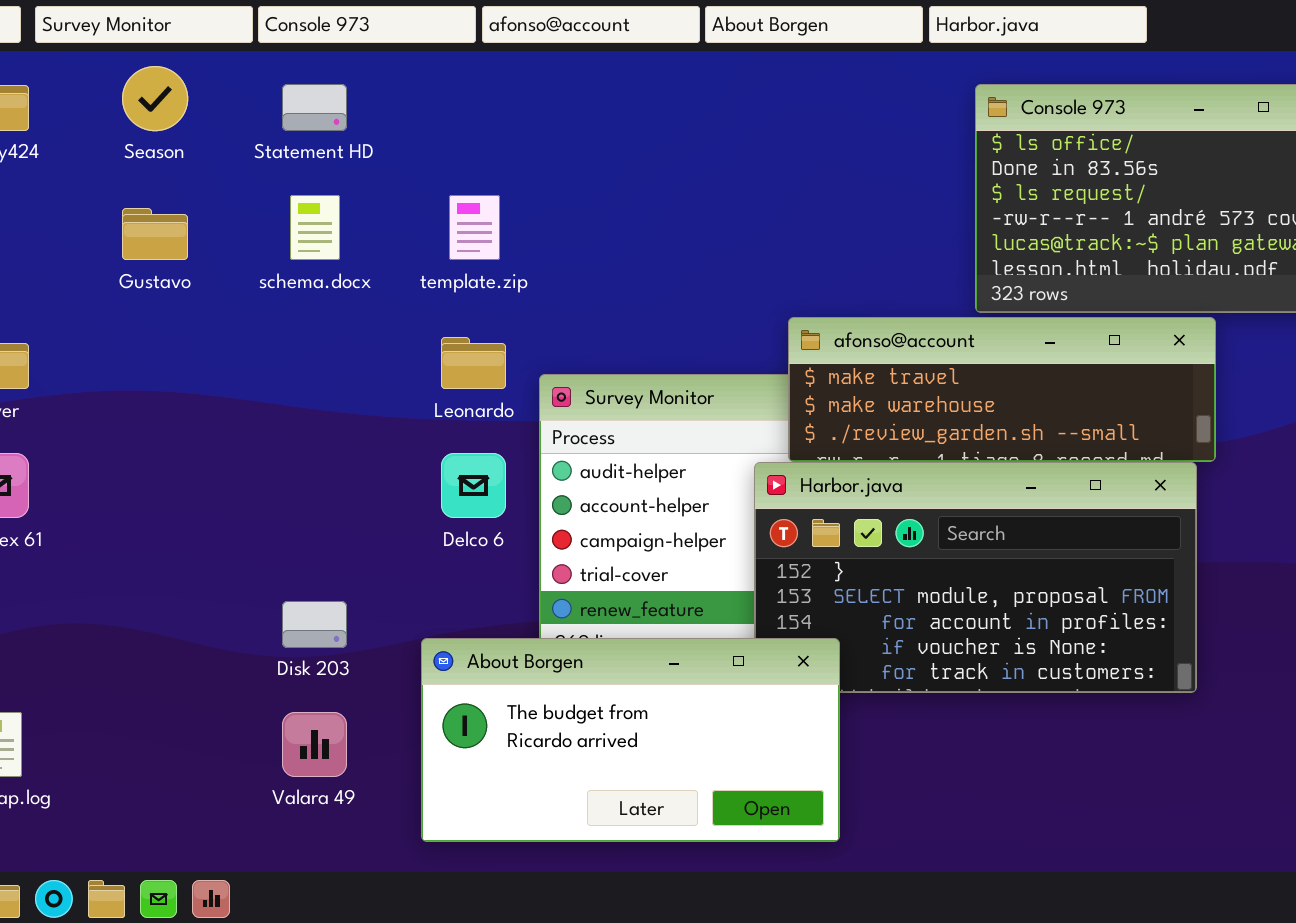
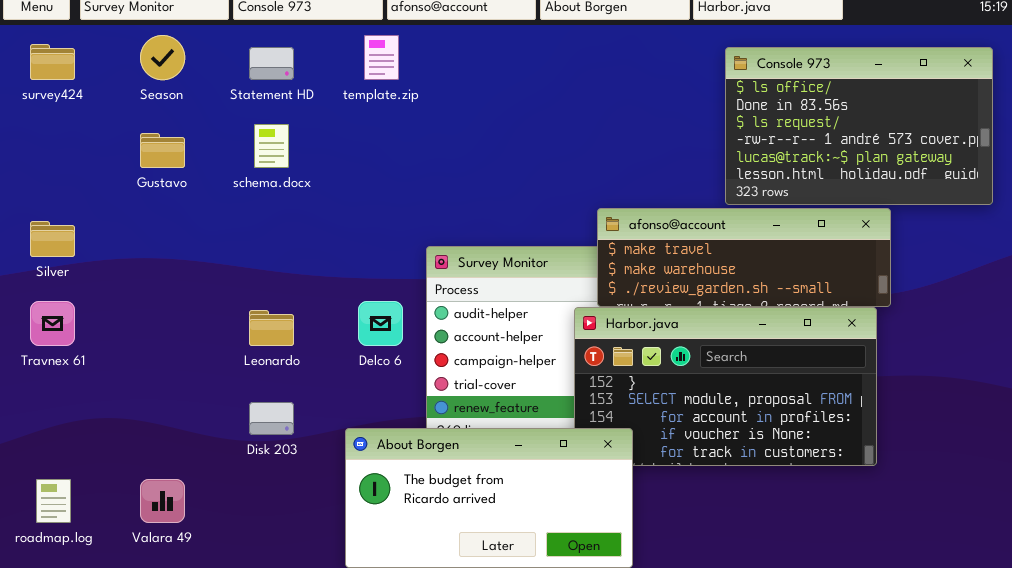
template.zip: [449,195,500,260] -> [364,35,399,80], moved
Leonardo: [441,337,506,389] -> [249,310,294,346], moved
Valara 49: [282,712,347,777] -> [140,479,185,523], moved

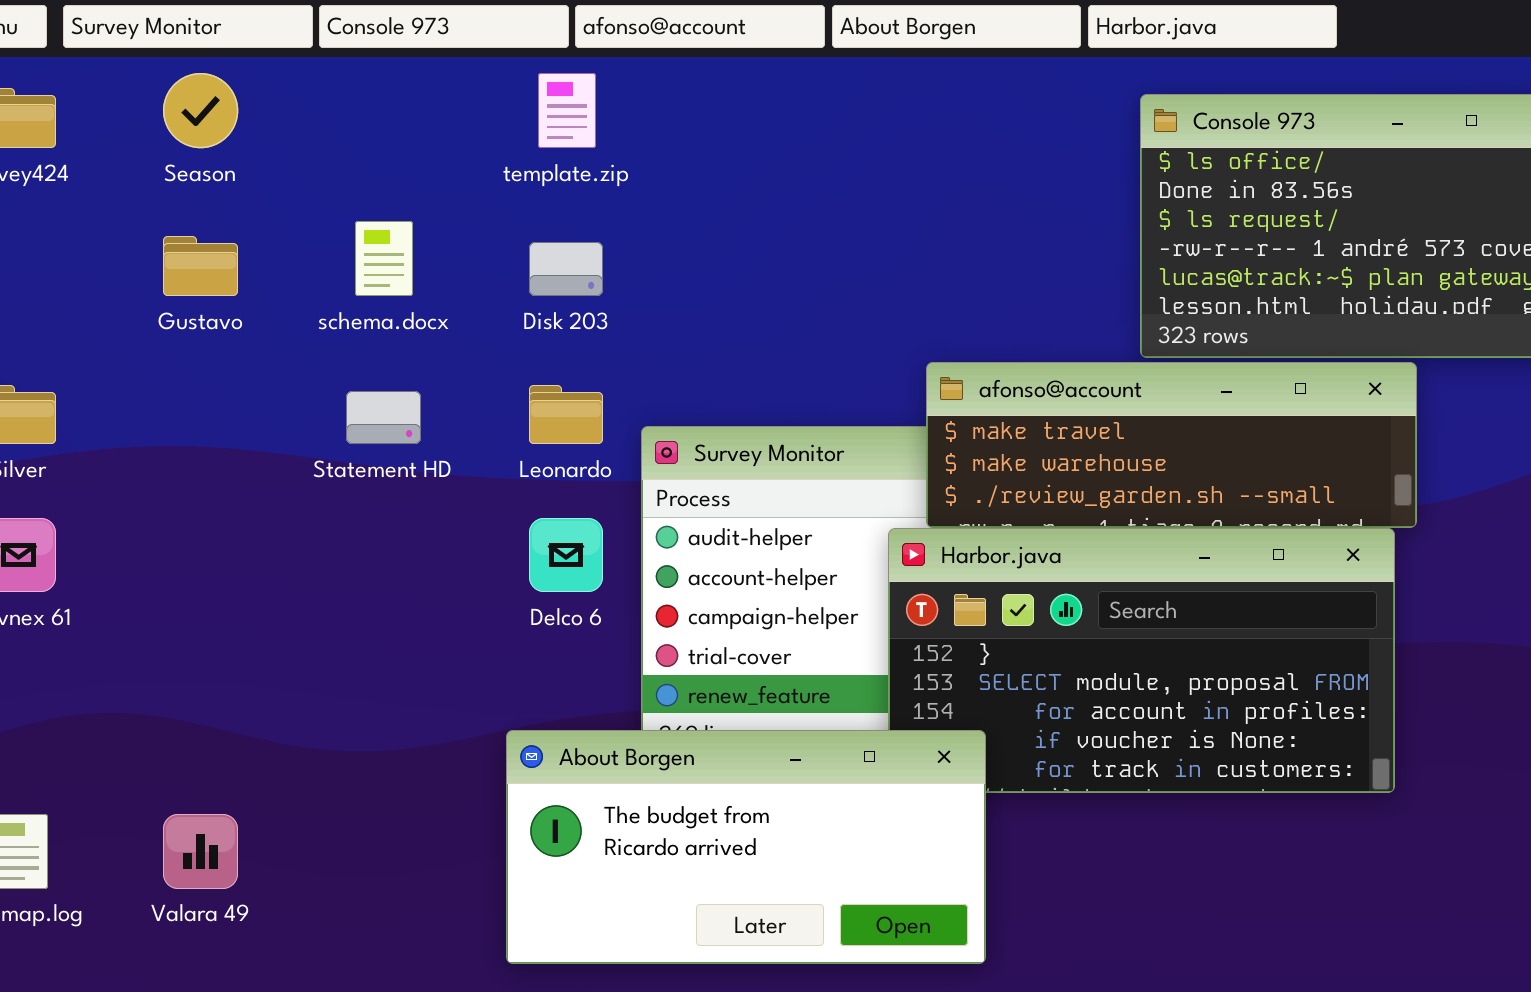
Statement HD: [249,47,294,80] -> [346,391,421,444], moved
Leonardo: [249,310,294,346] -> [529,385,603,444], moved
Disk 203: [249,402,294,435] -> [529,242,603,296], moved

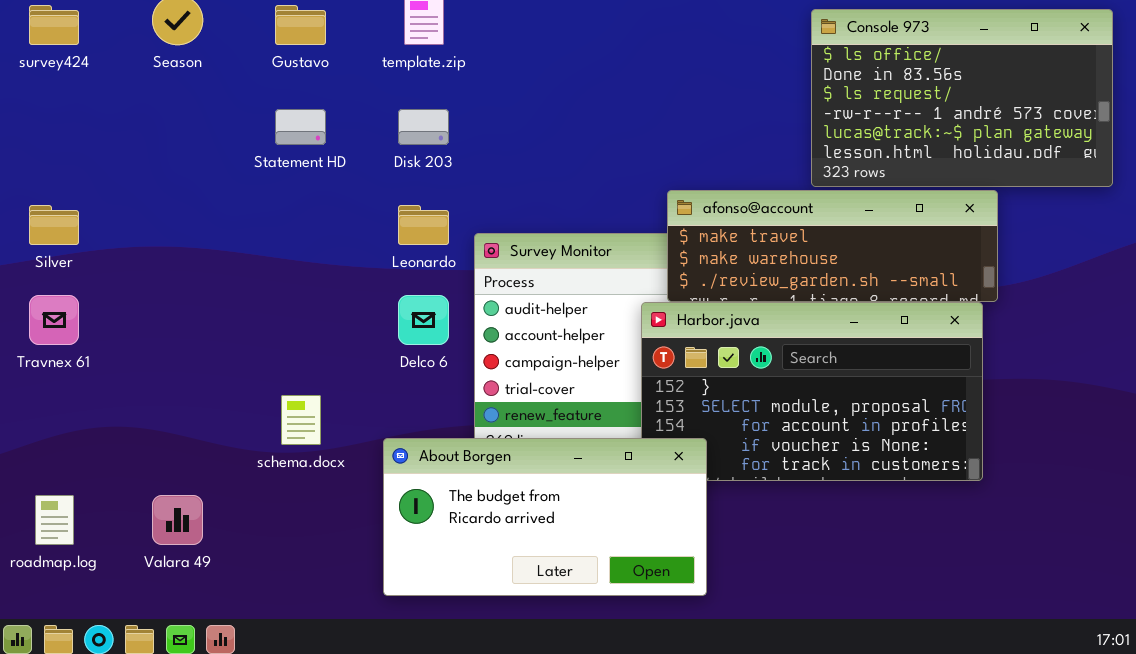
schema.docx: [355,221,413,296] -> [281,395,321,445], moved
Gustavo: [163,236,238,296] -> [275,5,326,45], moved
Statement HD: [346,391,421,444] -> [275,109,326,145], moved

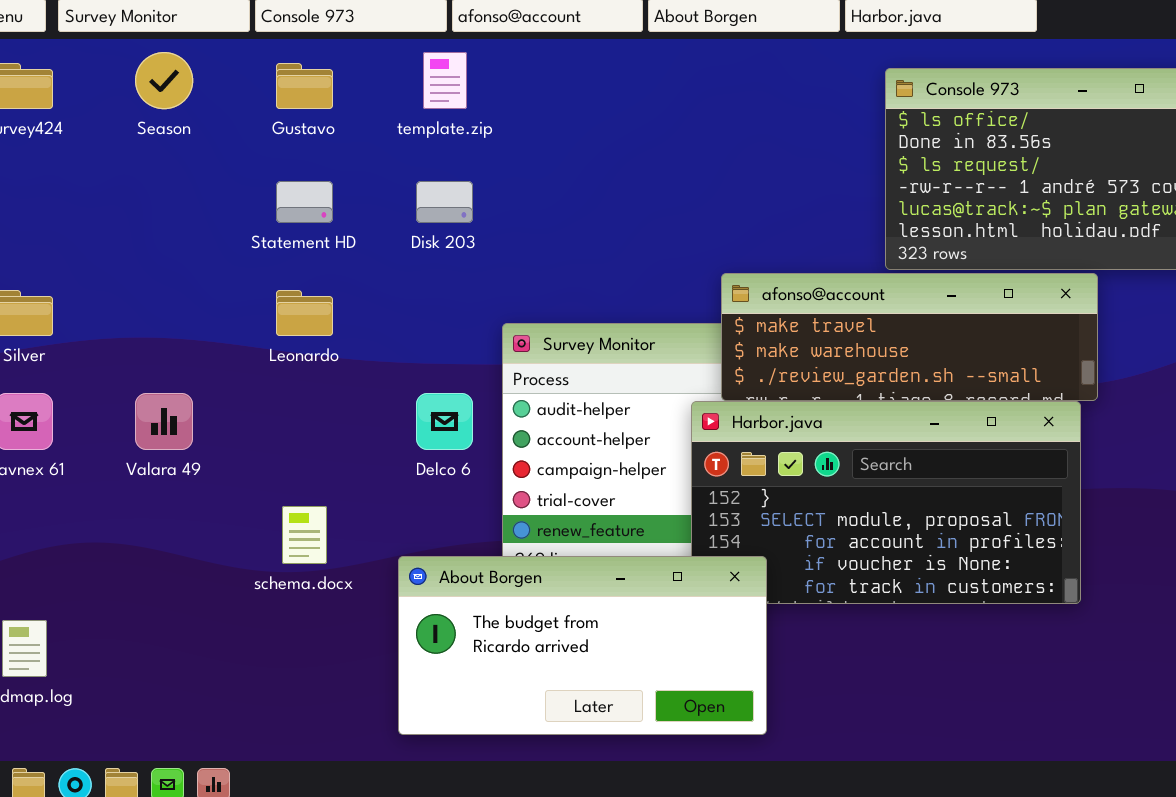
Leonardo: [398,205,449,245] -> [276,290,333,336], moved
Valara 49: [152,495,203,545] -> [135,393,193,450], moved

